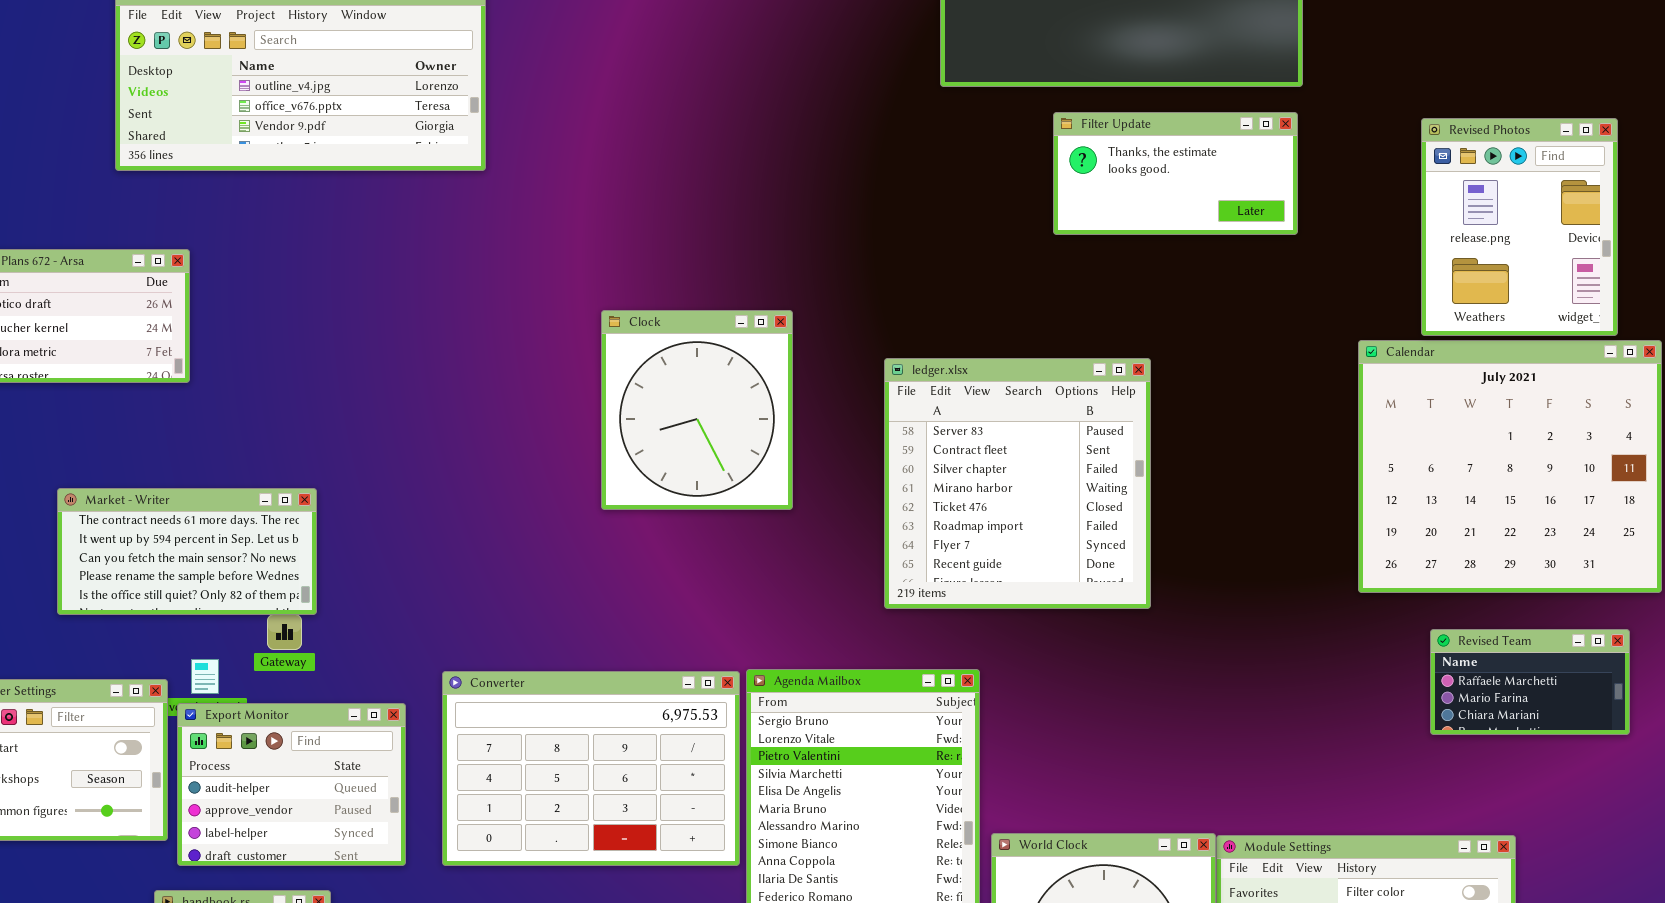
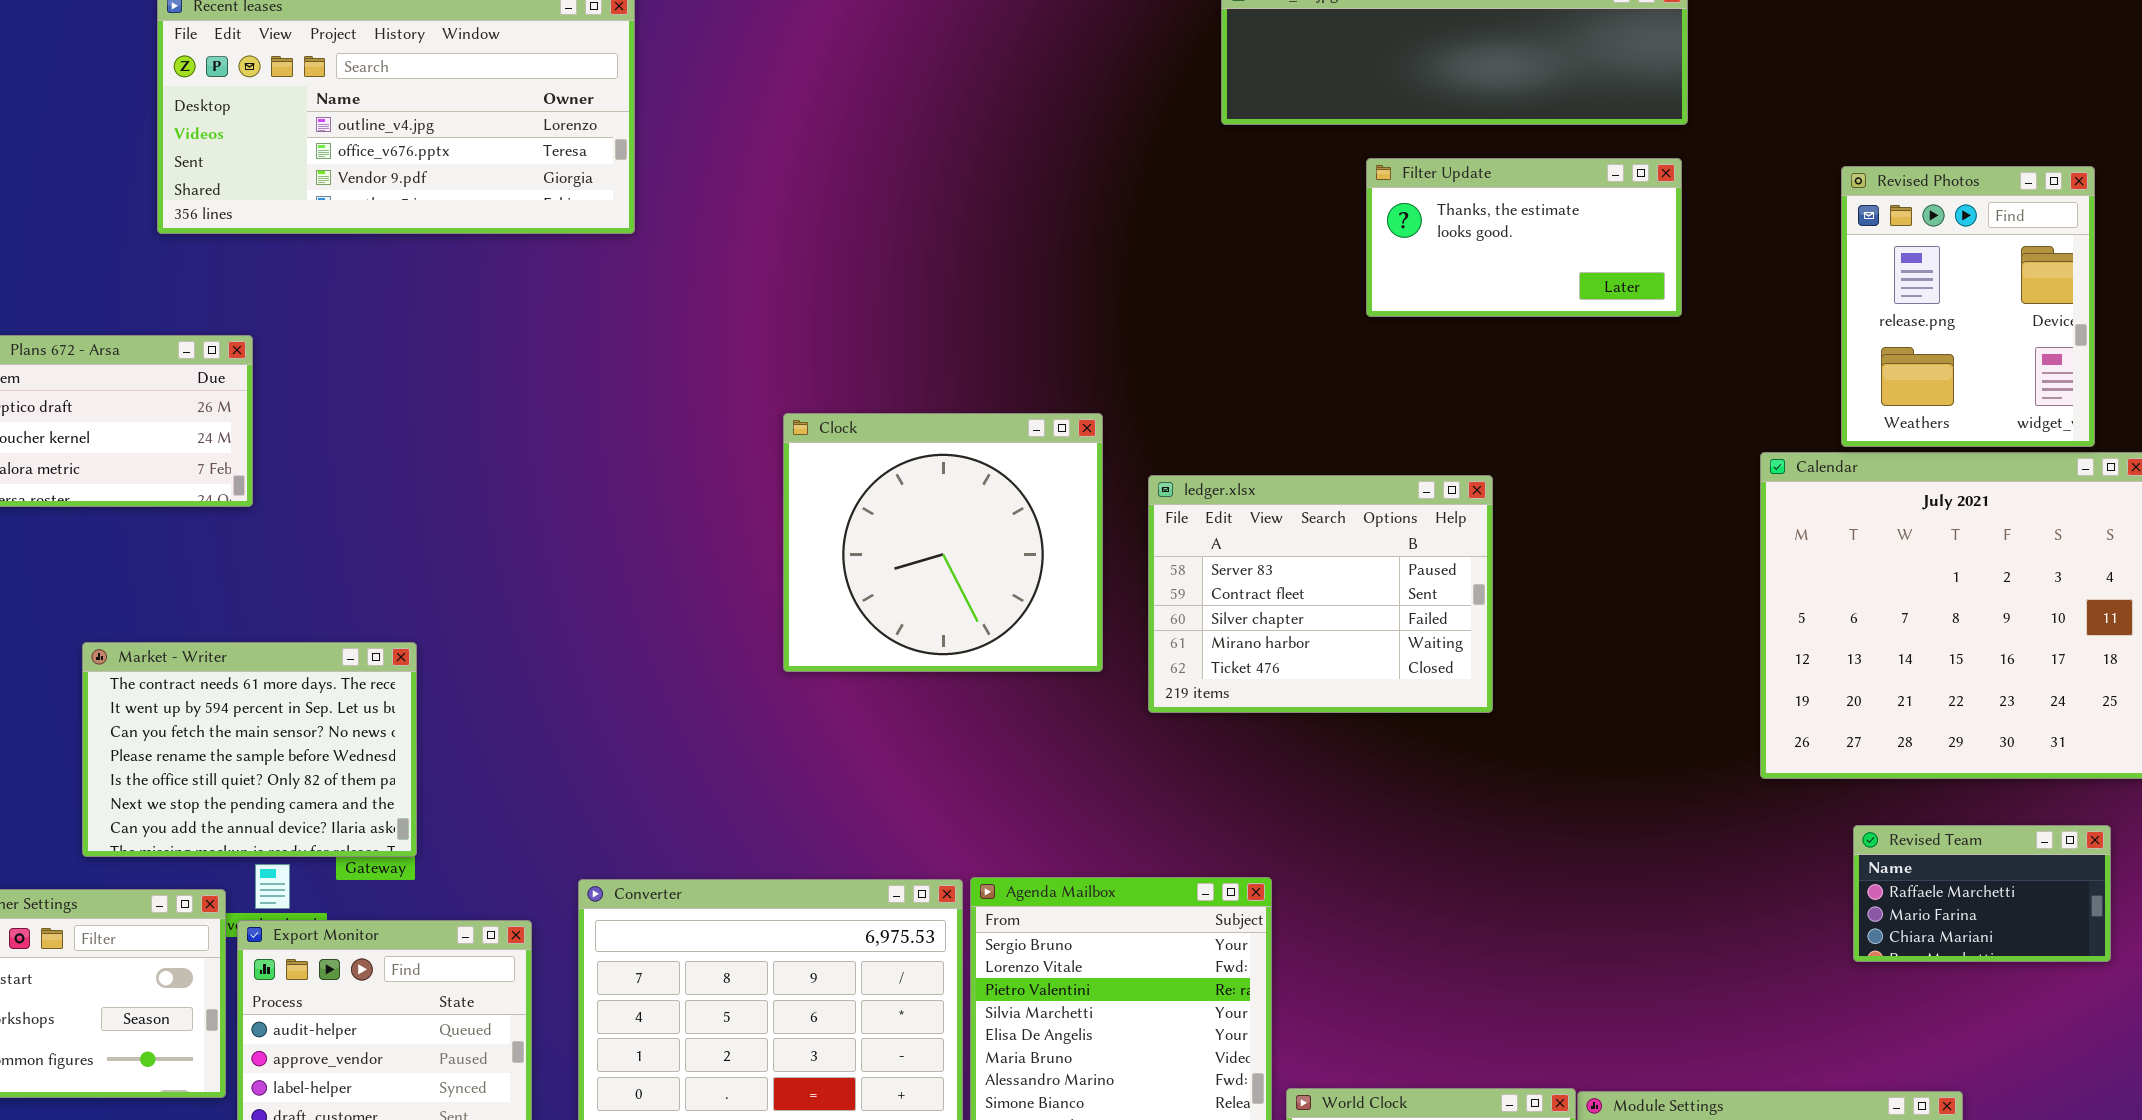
Clock: [601,310,793,510] -> [783,413,1103,672], resized
ledger.xlsx: [884,358,1151,609] -> [1148,475,1493,713], resized
Market - Writer: [57,488,317,615] -> [82,642,417,857], resized

